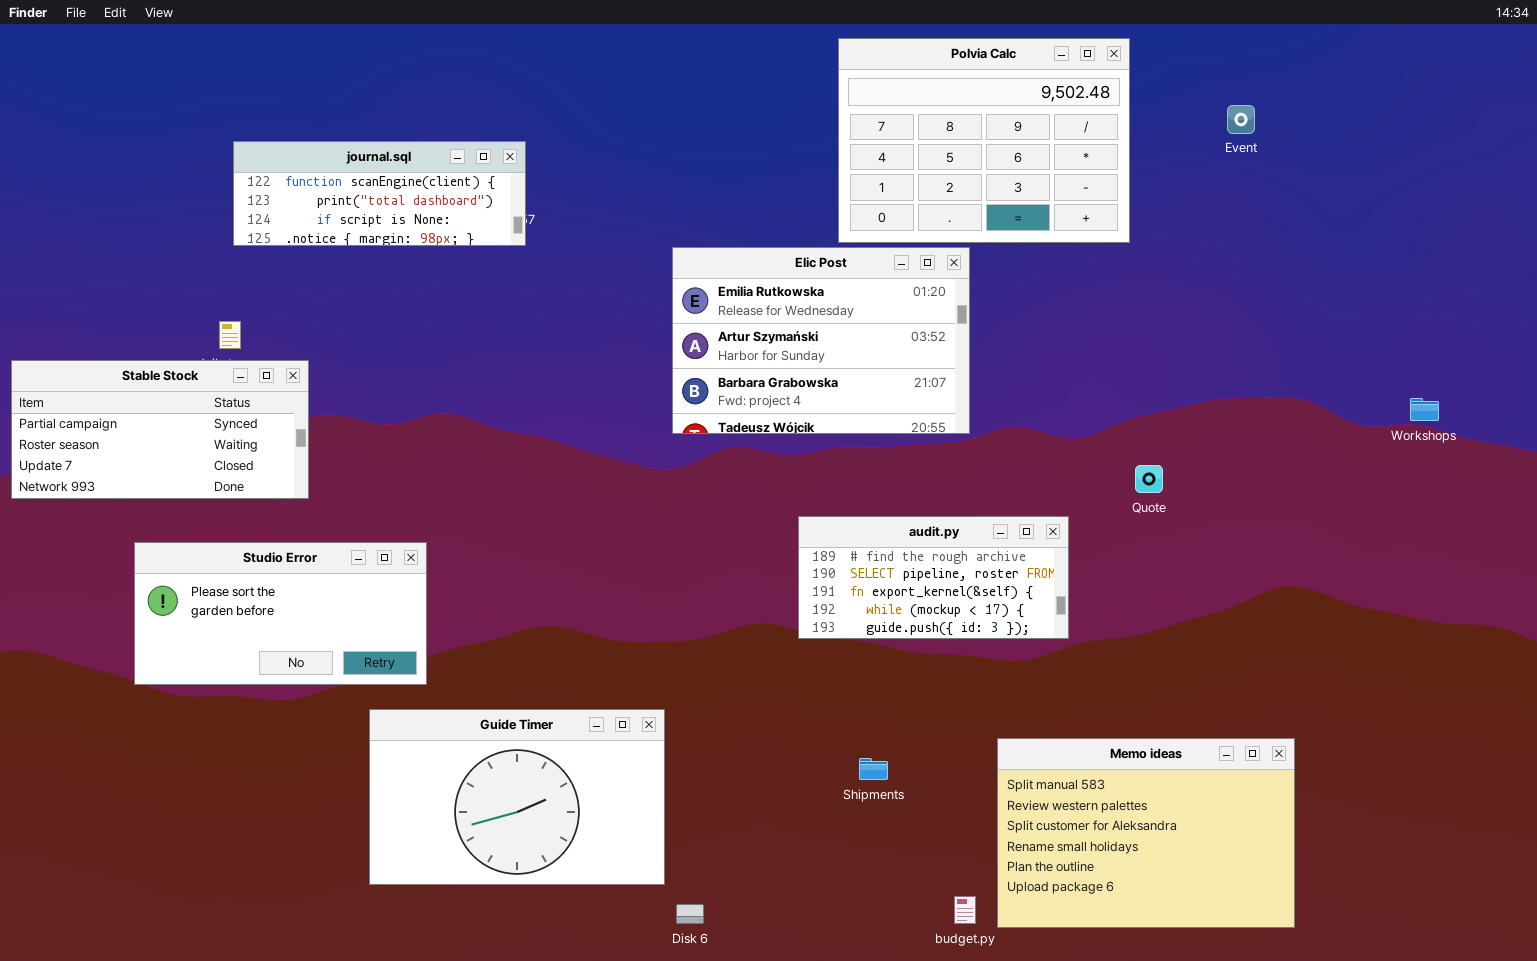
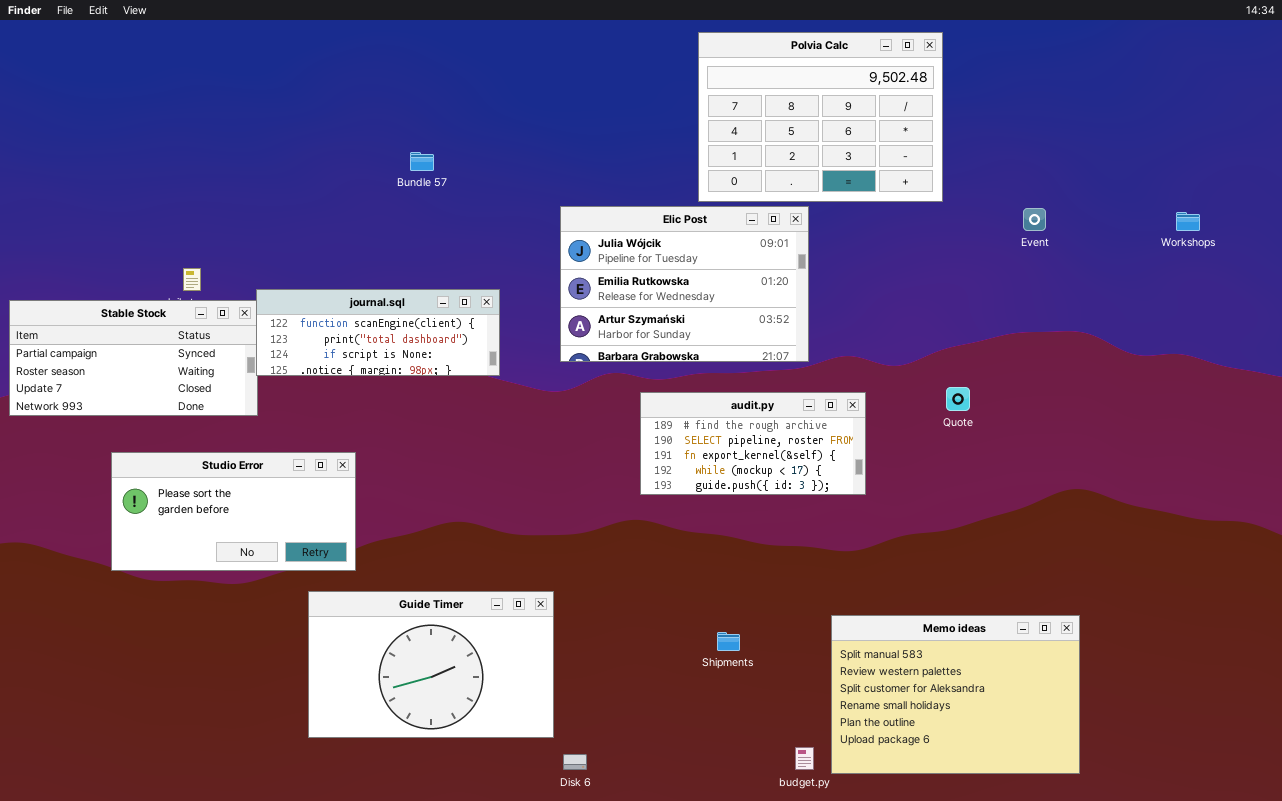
Event: [1227,105,1255,134] -> [1023,208,1046,231], moved
journal.sql: [233,141,526,246] -> [256,289,500,376], moved
Elic Post: [672,247,970,434] -> [560,206,809,362], scrolled up 1 row
Workshops: [1410,398,1439,421] -> [1176,212,1200,231], moved
audit.py: [798,516,1069,639] -> [640,392,866,495], moved

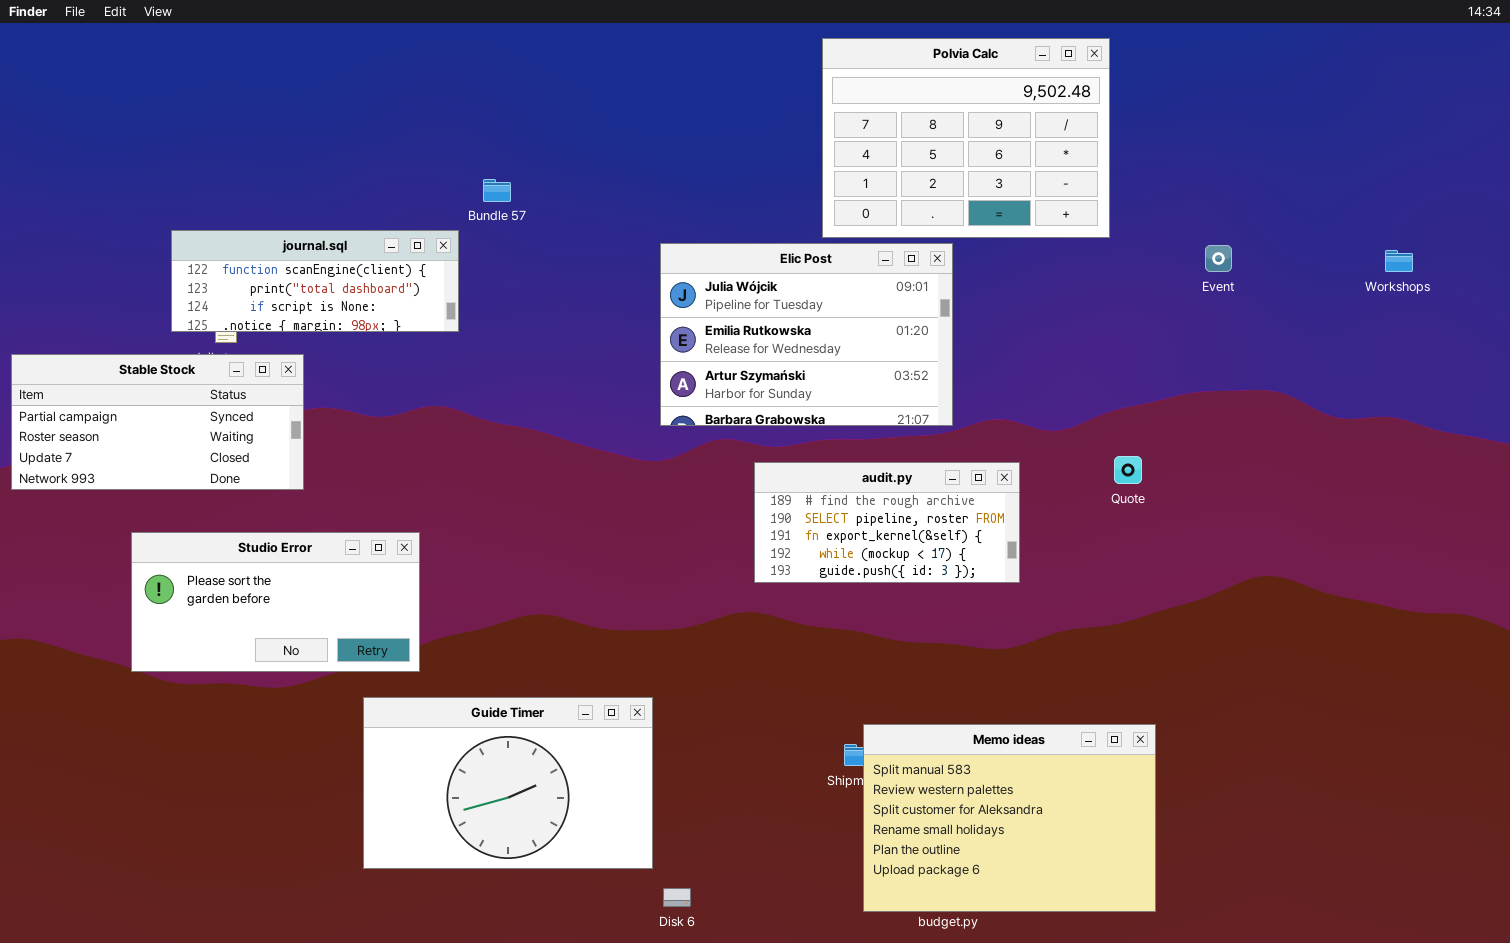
journal.sql: [256,289,500,376] -> [171,230,459,332], moved
Memo ideas: [831,615,1080,774] -> [863,724,1156,912], moved

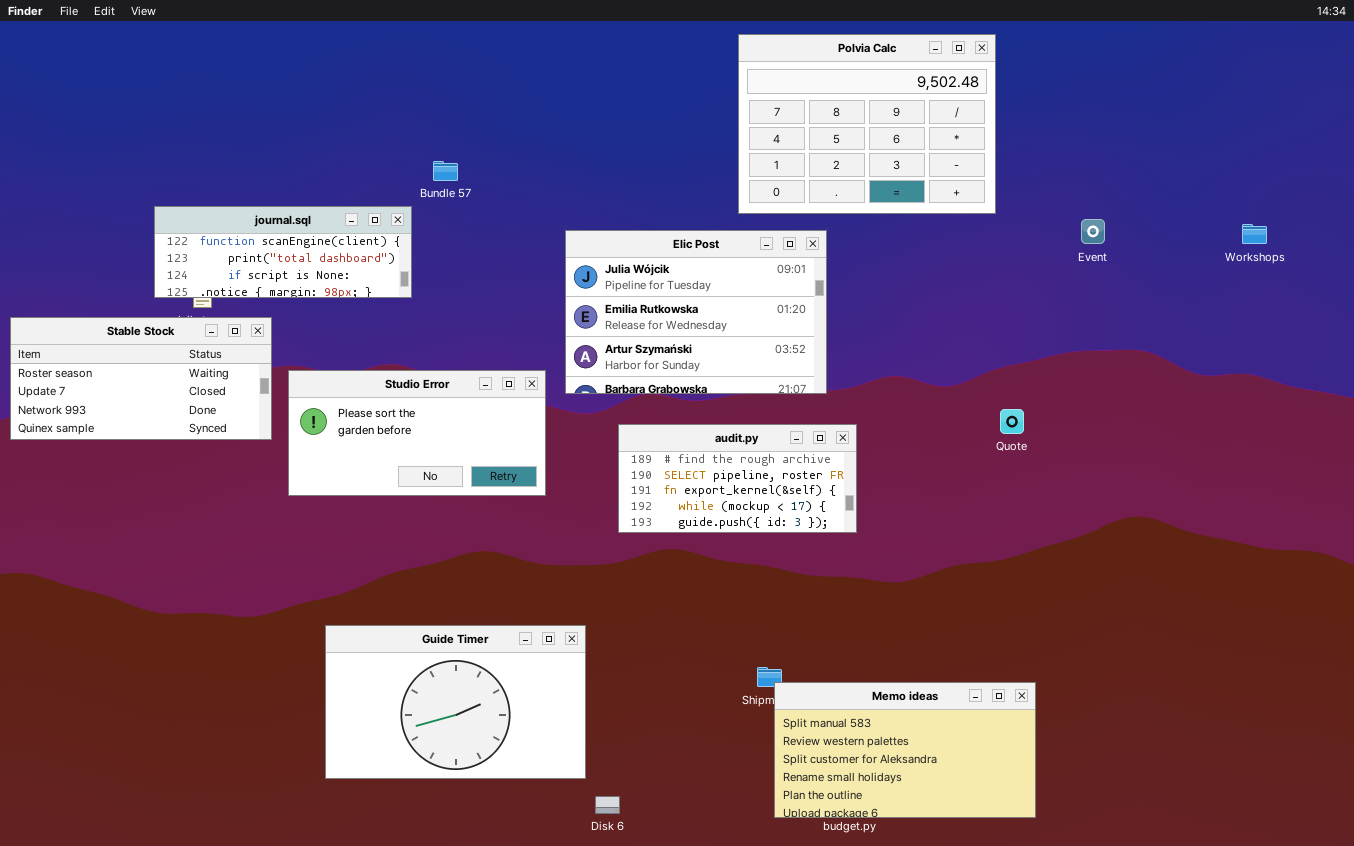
Elic Post: [660,243,953,426] -> [565,230,827,394], moved
Stable Stock: [11,354,304,490] -> [10,317,272,440], scrolled down 1 row
audit.py: [754,462,1020,583] -> [618,424,857,533], moved
Studio Error: [131,532,420,672] -> [288,370,546,496], moved
Memo ideas: [863,724,1156,912] -> [774,682,1036,818], resized

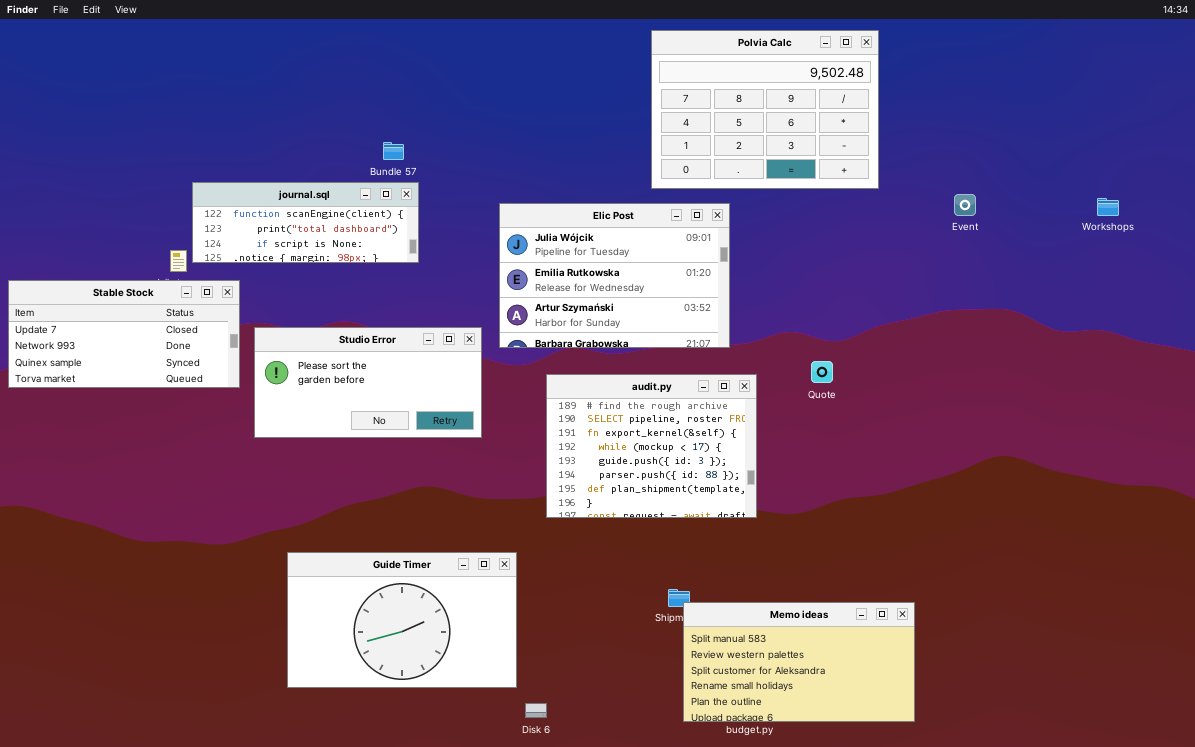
journal.sql: [154,206,412,298] -> [192,182,419,263], moved
Stable Stock: [10,317,272,440] -> [8,280,240,388], scrolled down 1 row
Quote: [1000,409,1024,434] -> [811,361,833,383], moved
audit.py: [618,424,857,533] -> [546,374,757,518], resized

